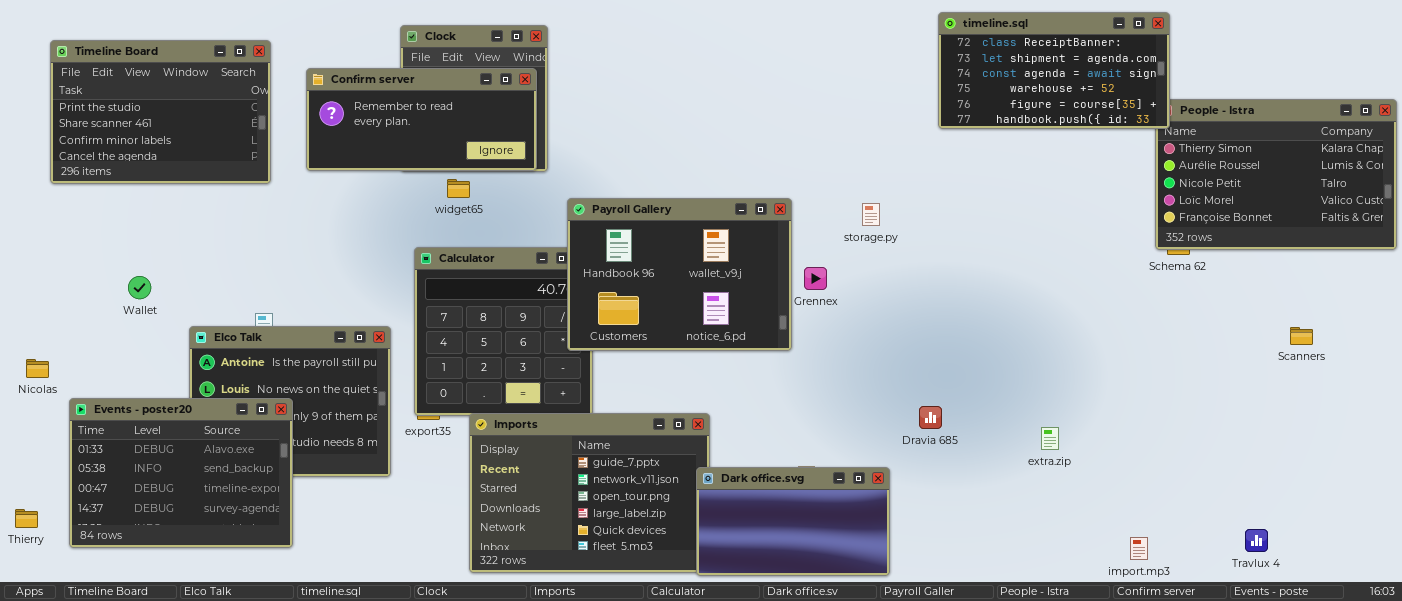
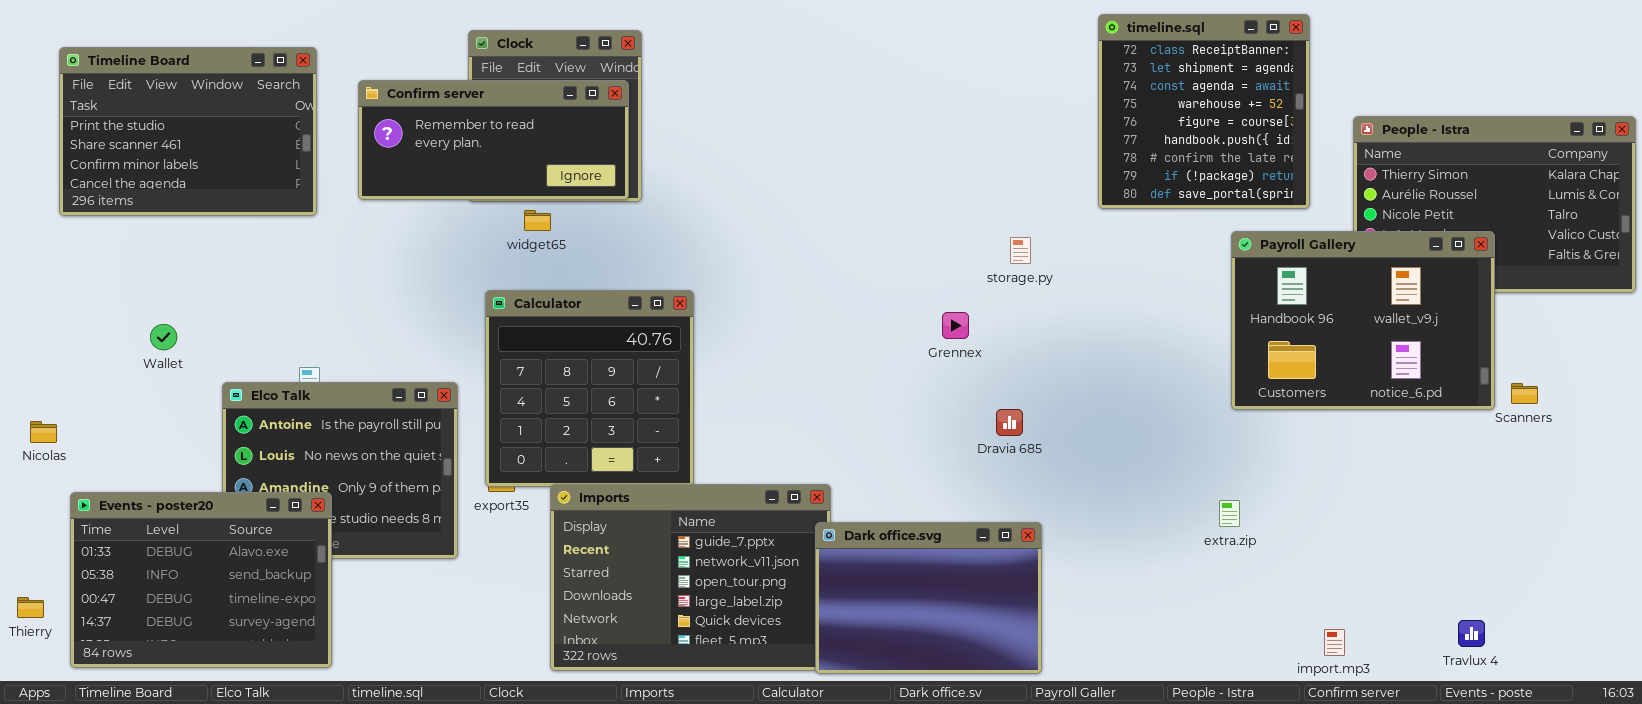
timeline.sql: [938,12,1170,129] -> [1098,14,1310,209], resized
Payroll Gallery: [567,198,792,351] -> [1231,231,1495,410], moved
Events - poster20: [69,398,293,548] -> [70,492,332,668], moved
Dravia 685: [919,406,942,429] -> [996,409,1023,436], moved
Dark office.svg: [696,467,890,576] -> [815,522,1042,674], resized

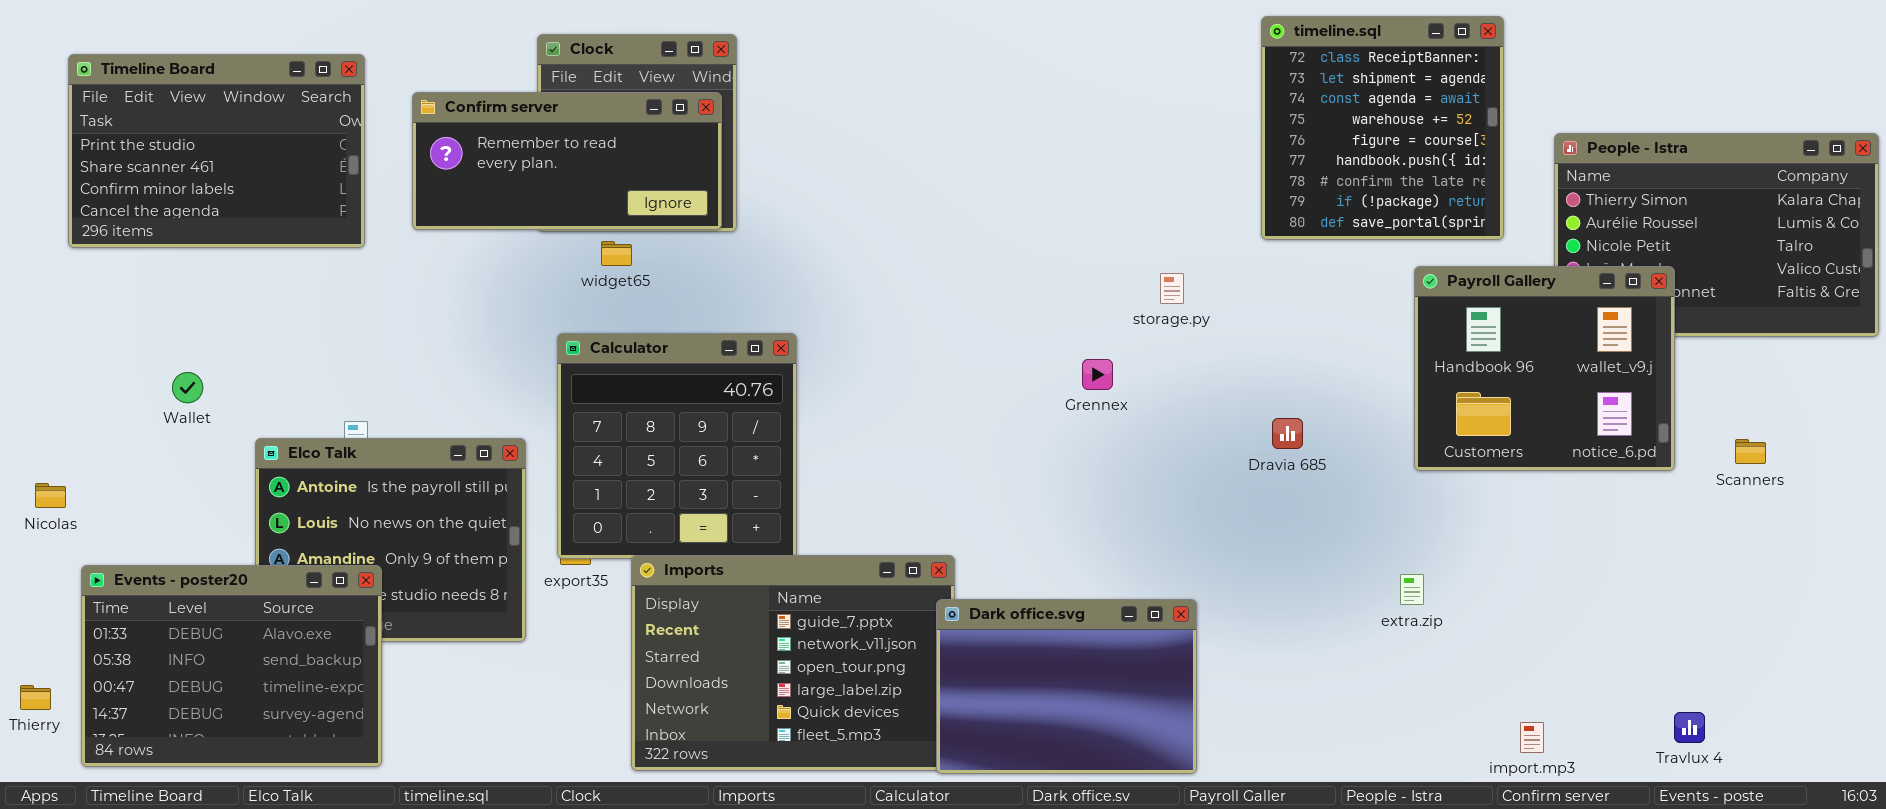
Payroll Gallery: [1231,231,1495,410] -> [1414,266,1675,471], resized
Dravia 685: [996,409,1023,436] -> [1272,418,1303,449], moved

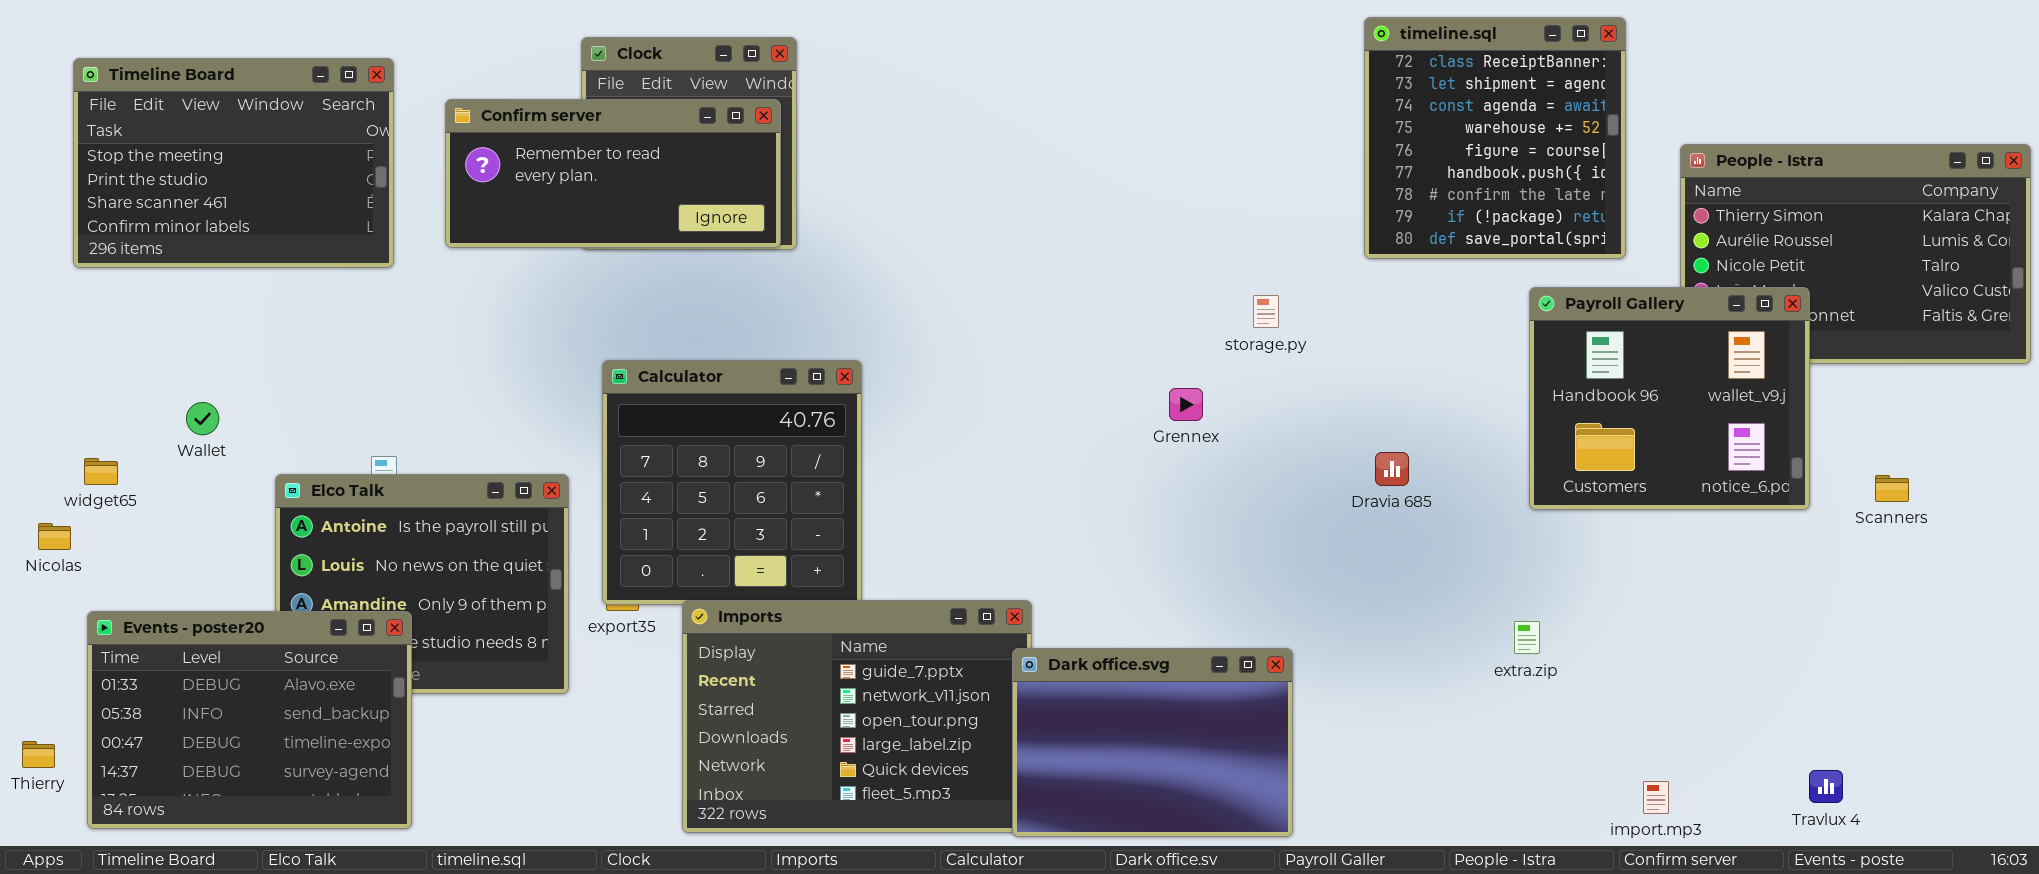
Timeline Board: [68,54,365,248] -> [73,58,394,268], scrolled up 1 row
widget65: [601,241,632,266] -> [84,458,118,485], moved

